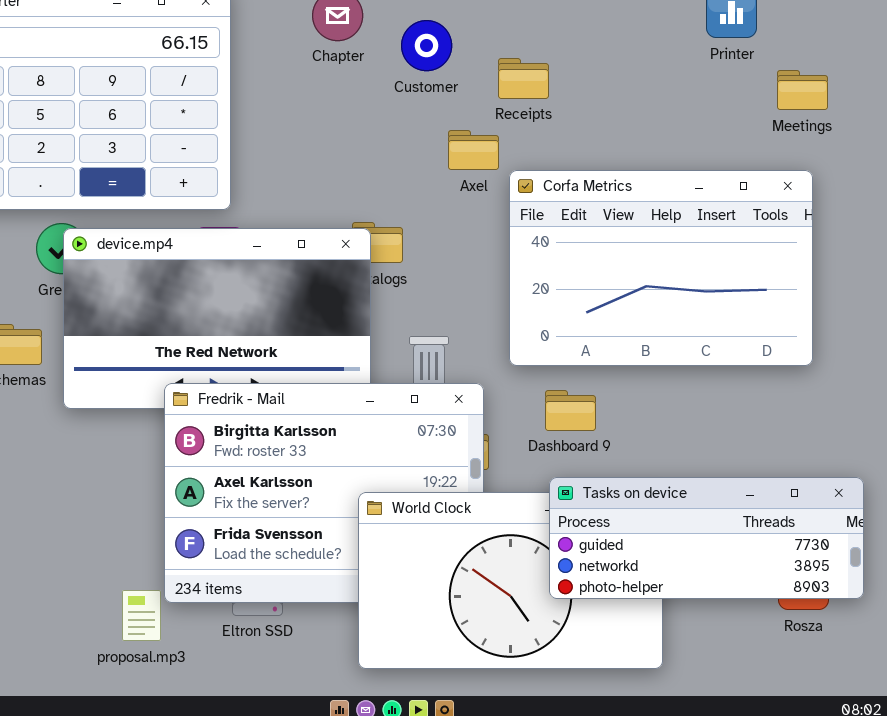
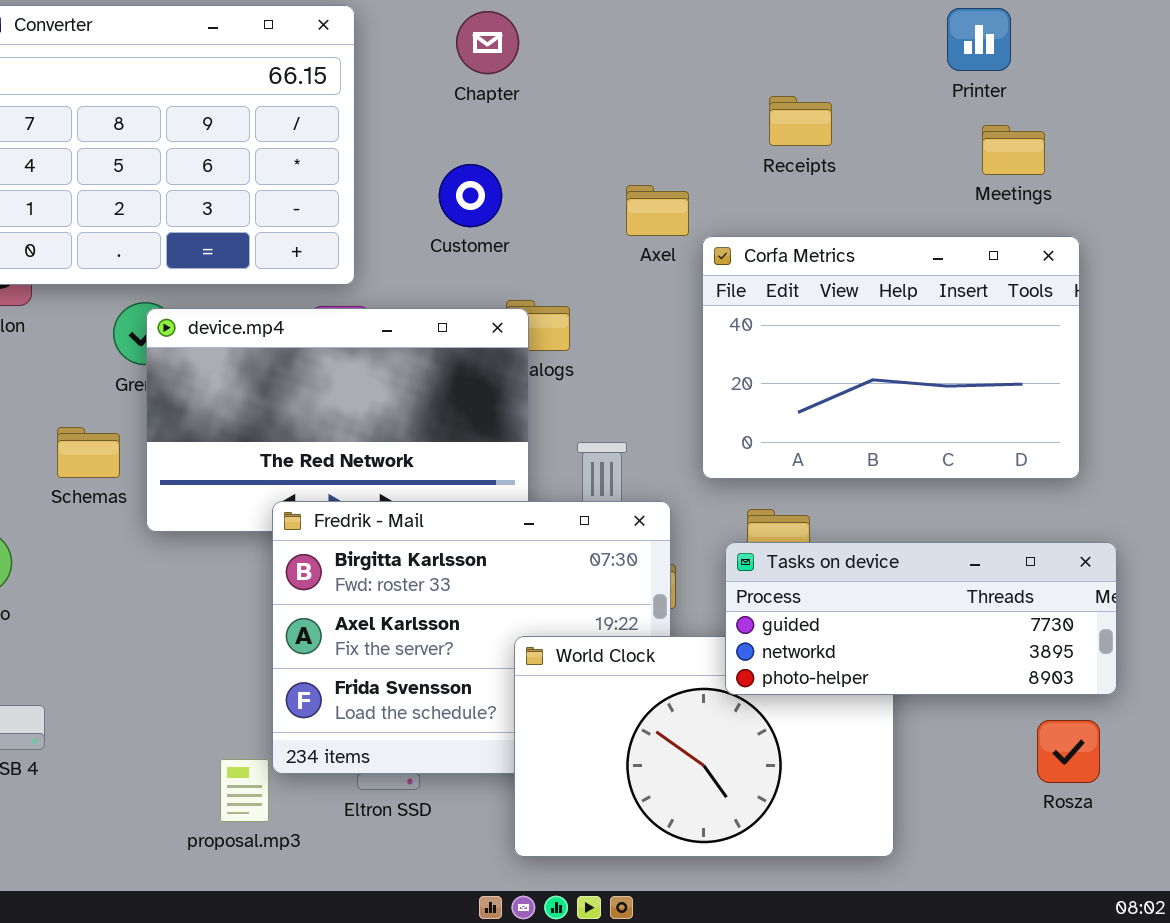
Customer: [401,20,452,71] -> [439,164,502,227], moved
Receipts: [498,58,549,99] -> [769,96,832,146], moved
Meetings: [777,70,828,110] -> [982,125,1045,175], moved
Tasks on device: [549,477,864,599] -> [725,542,1117,695], moved

